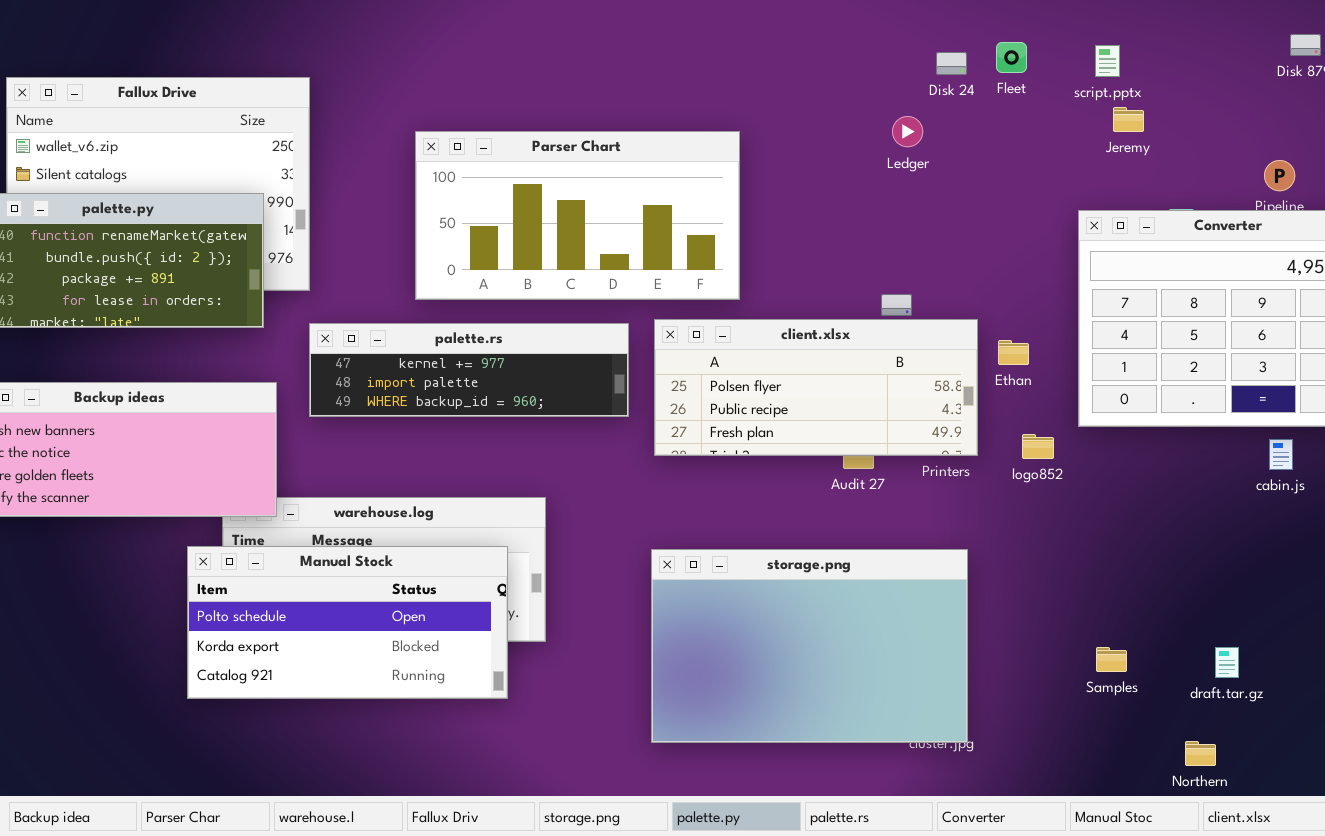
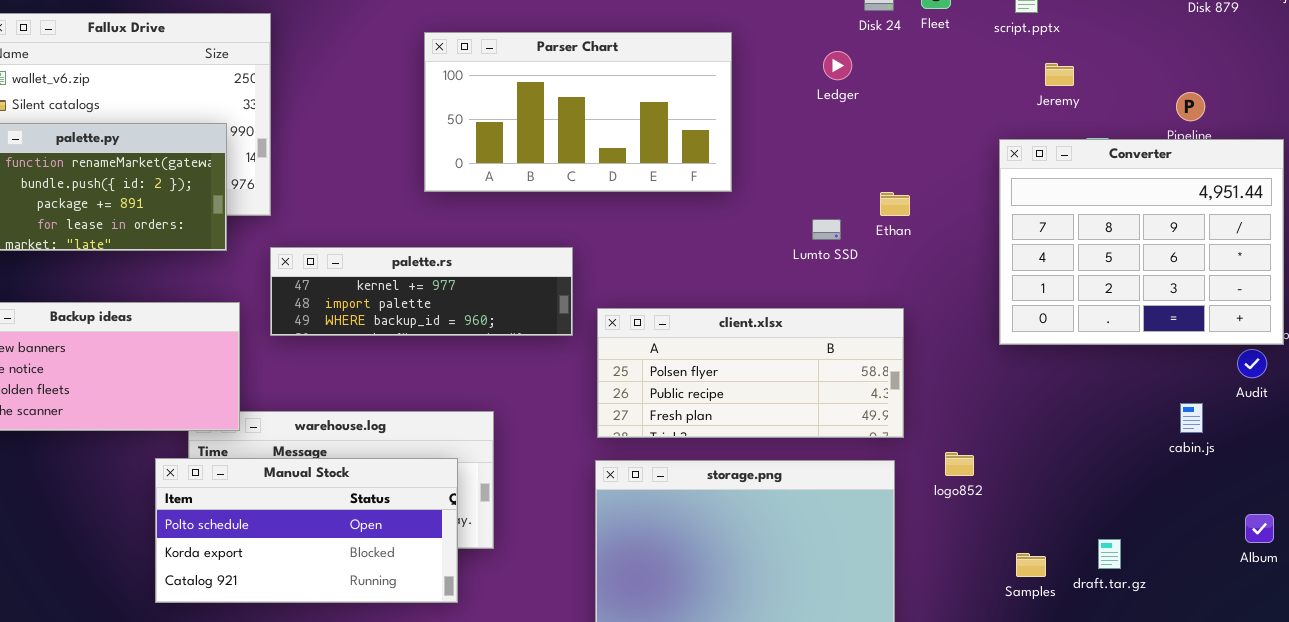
Jeremy: [1113,107,1144,132] -> [1045,63,1074,86], moved
Parser Chart: [415,131,740,300] -> [424,32,732,192], moved
client.xlsx: [654,319,978,456] -> [597,308,904,438], moved
Ethan: [998,340,1029,365] -> [880,192,910,216], moved
logo852: [1022,434,1054,459] -> [945,452,974,476], moved
cabin.js: [1269,439,1293,470] -> [1180,403,1203,433], moved
draft.tar.gz: [1215,647,1239,678] -> [1098,539,1121,569], moved

